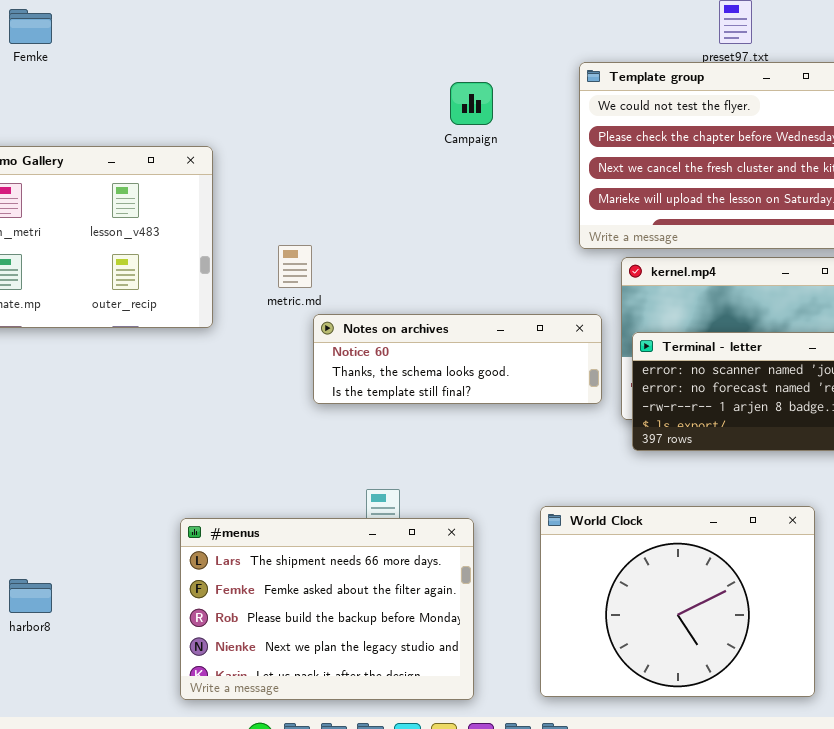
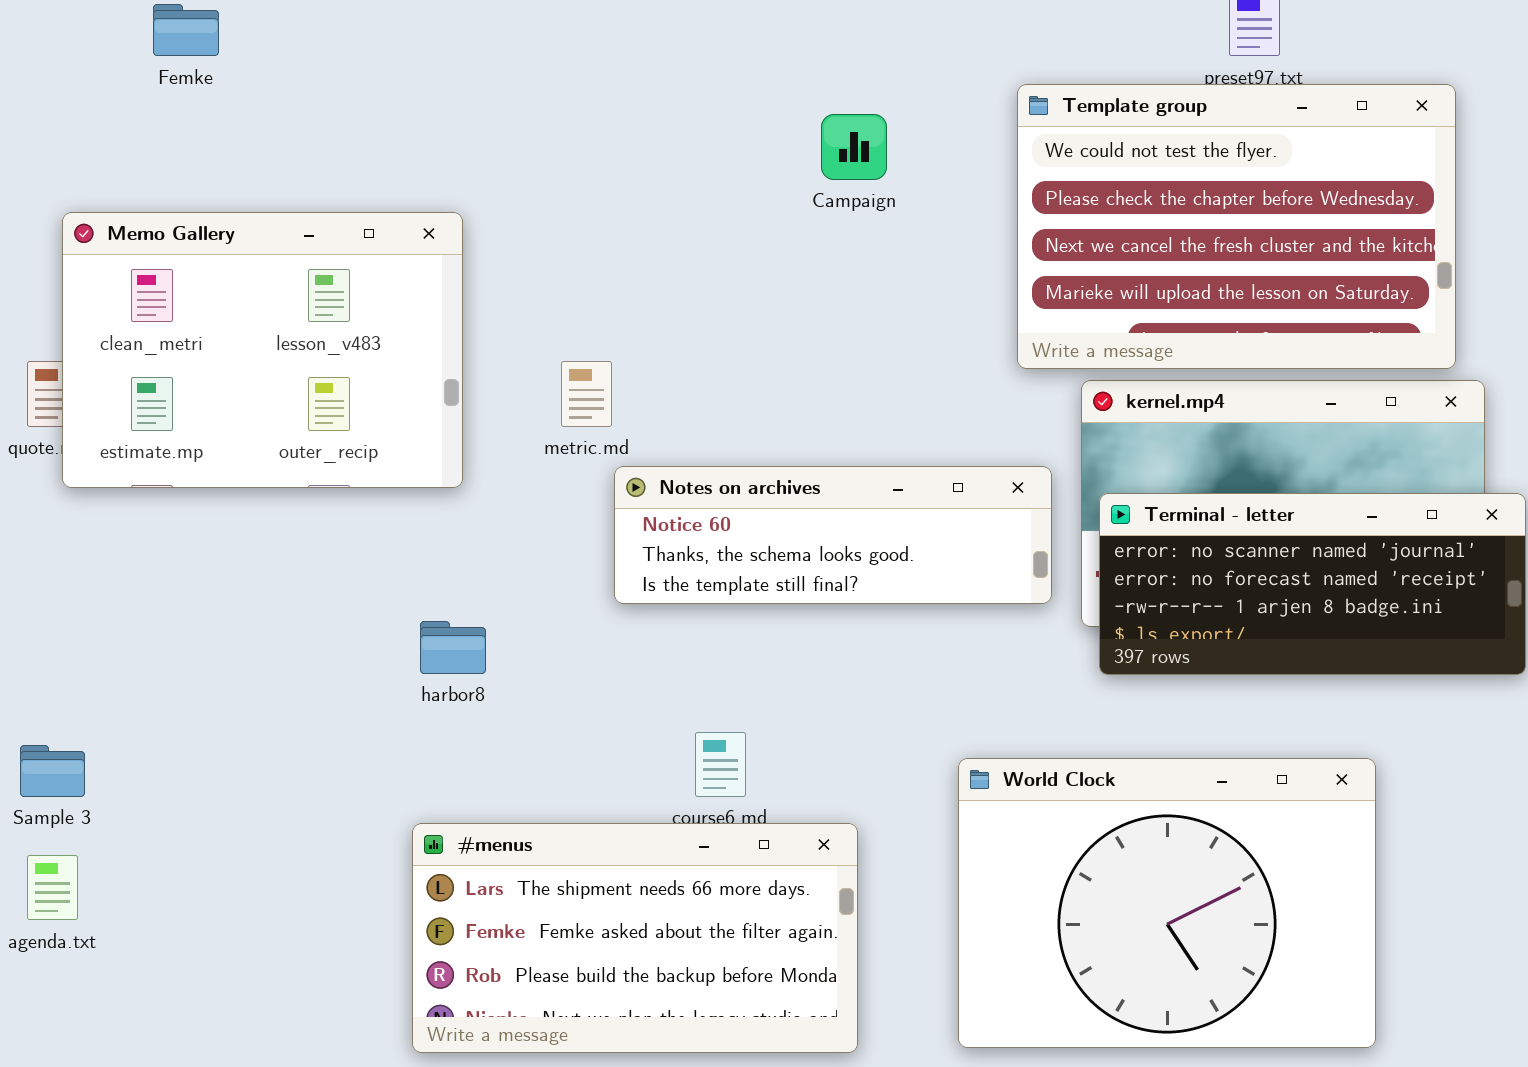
#menus: [180,518,474,700] -> [412,823,858,1053], resized
harbor8: [9,579,52,613] -> [420,621,486,674], moved

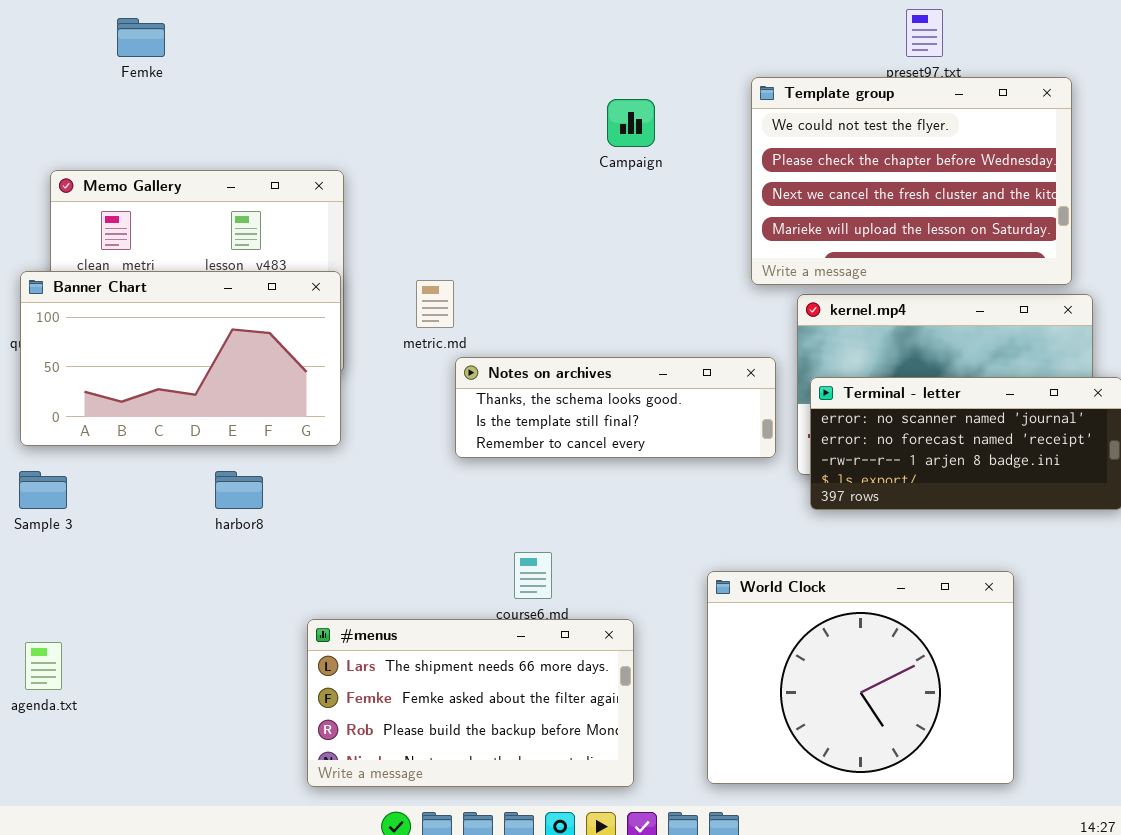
Banner Chart: none -> [20,271,341,446], opened
Notes on archives: [614,466,1052,604] -> [455,357,776,458], scrolled down 1 row
harbor8: [420,621,486,674] -> [215,471,263,509], moved
Sample 3: [20,745,85,797] -> [19,471,67,509], moved

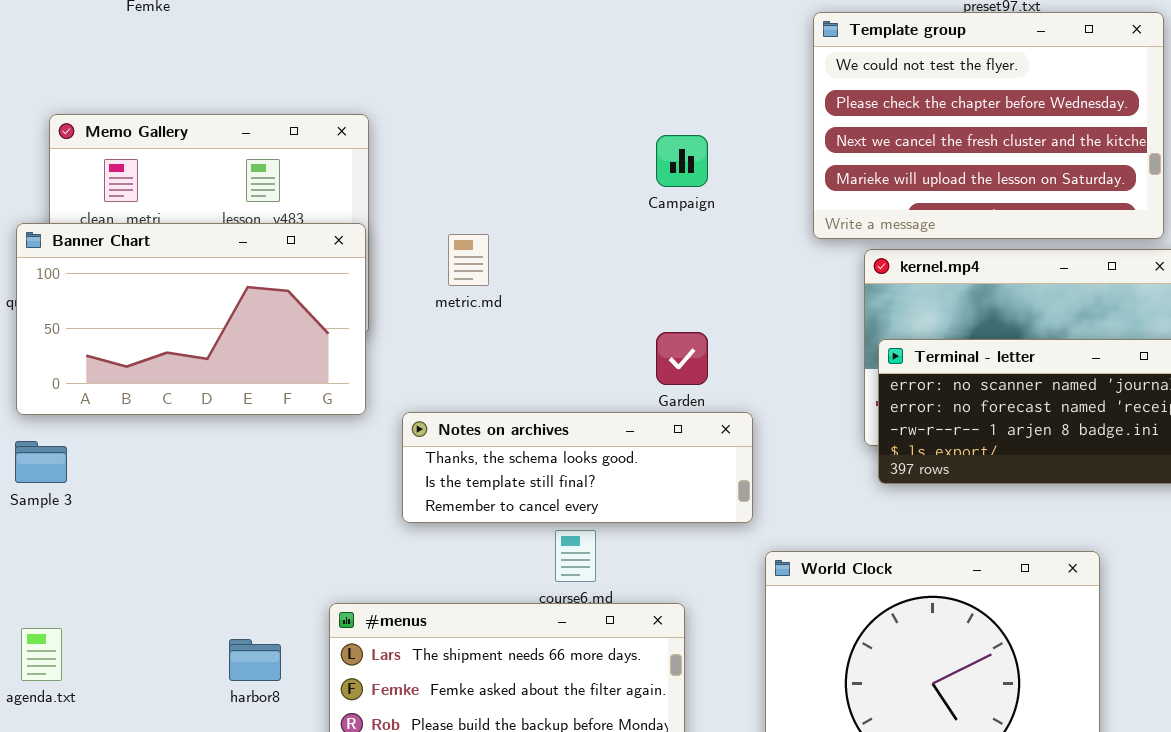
Campaign: [607,99,655,147] -> [656,135,708,187], moved
Notes on archives: [455,357,776,458] -> [402,412,753,523], moved
harbor8: [215,471,263,509] -> [229,639,281,681], moved

